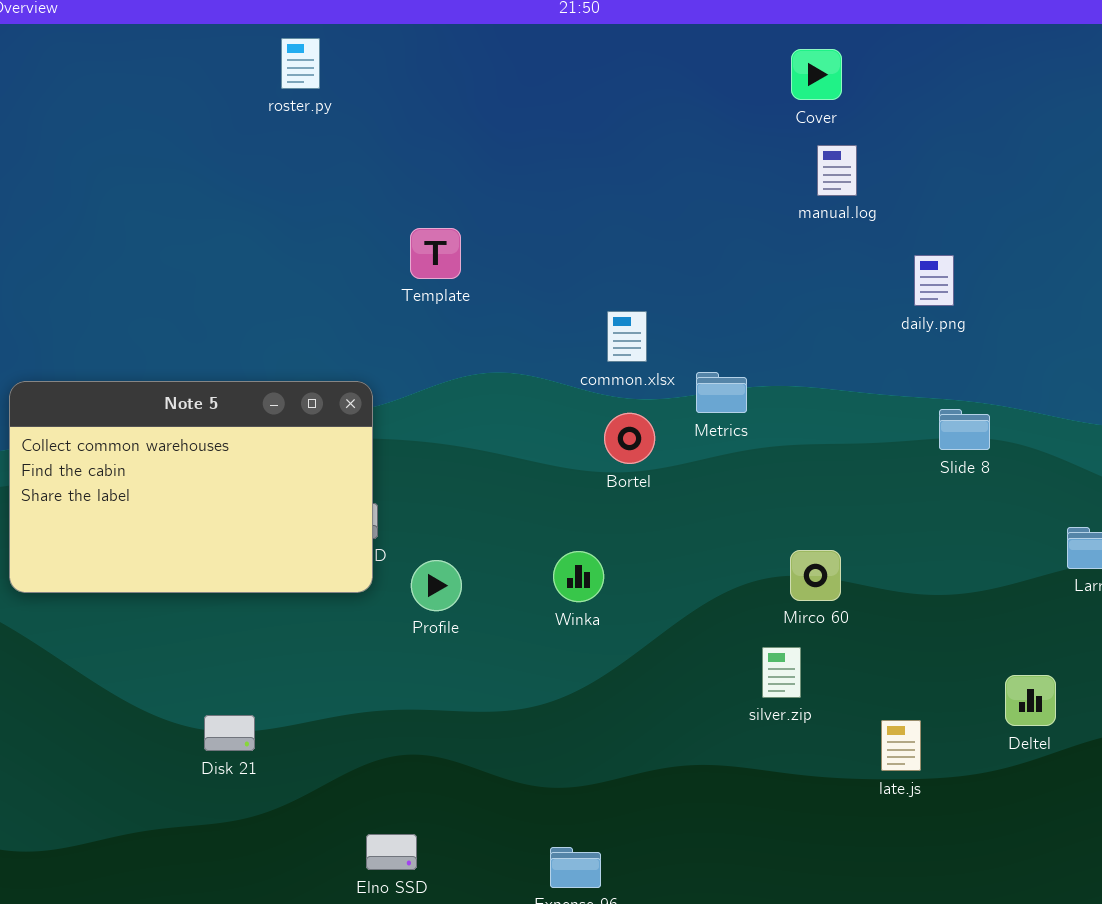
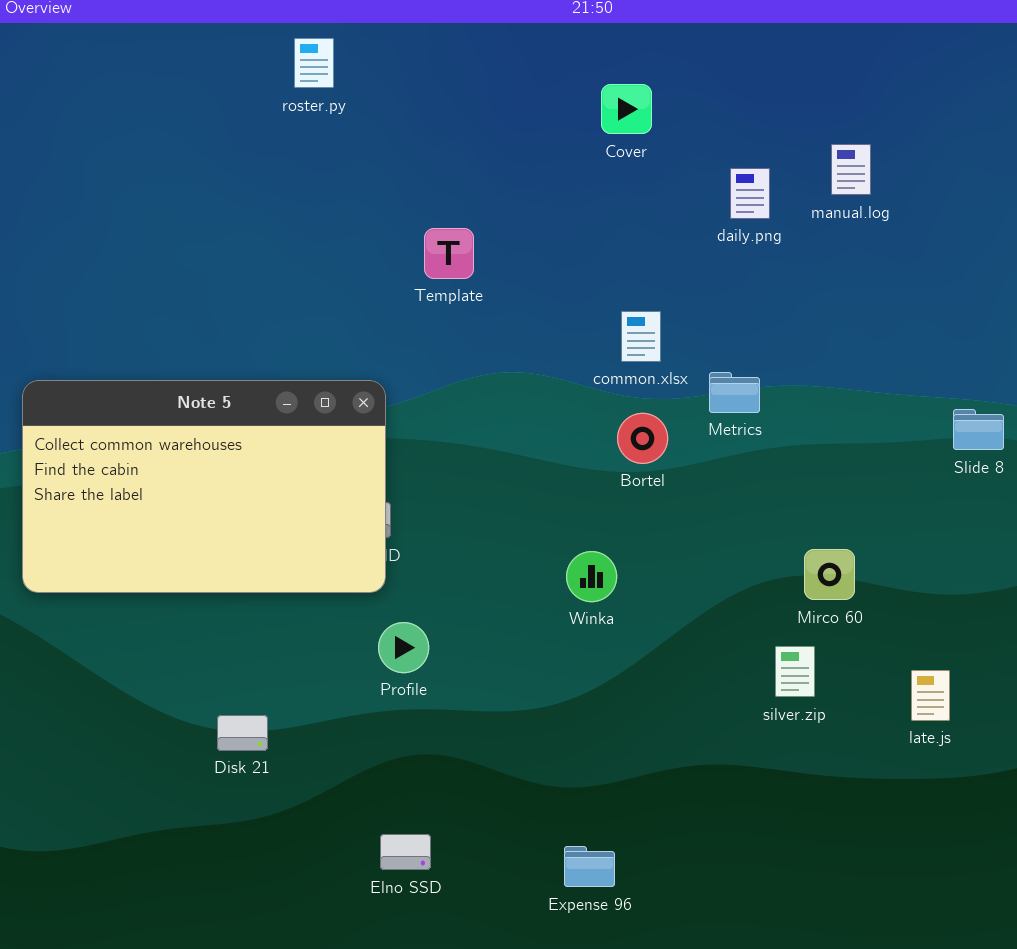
Cover: [791,49,842,100] -> [601,84,652,134], moved
daily.png: [914,255,954,306] -> [730,168,770,219], moved
Profile: [411,560,462,611] -> [378,622,429,673], moved
late.js: [881,720,921,771] -> [911,670,950,721], moved

